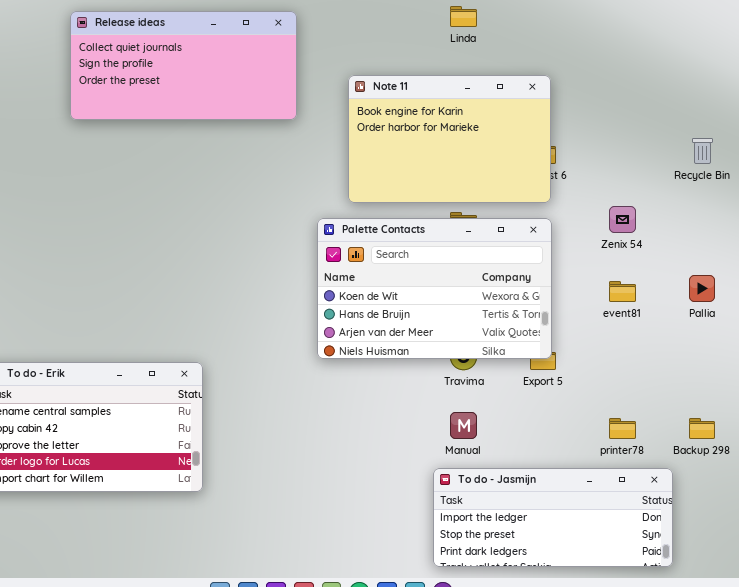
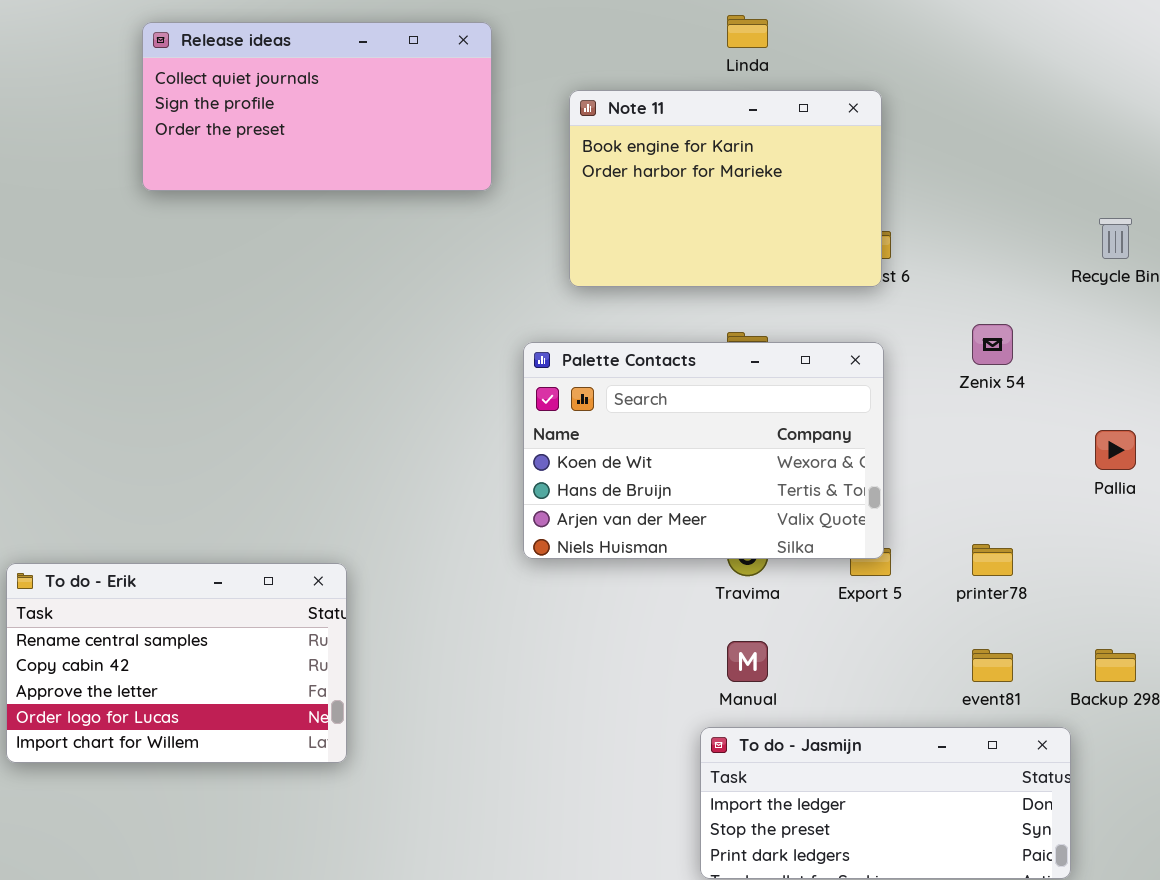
Note 11: [348,75,551,203] -> [569,90,882,287], moved
event81: [609,281,636,302] -> [972,649,1013,682], moved
printer78: [609,418,636,439] -> [972,544,1013,576], moved

